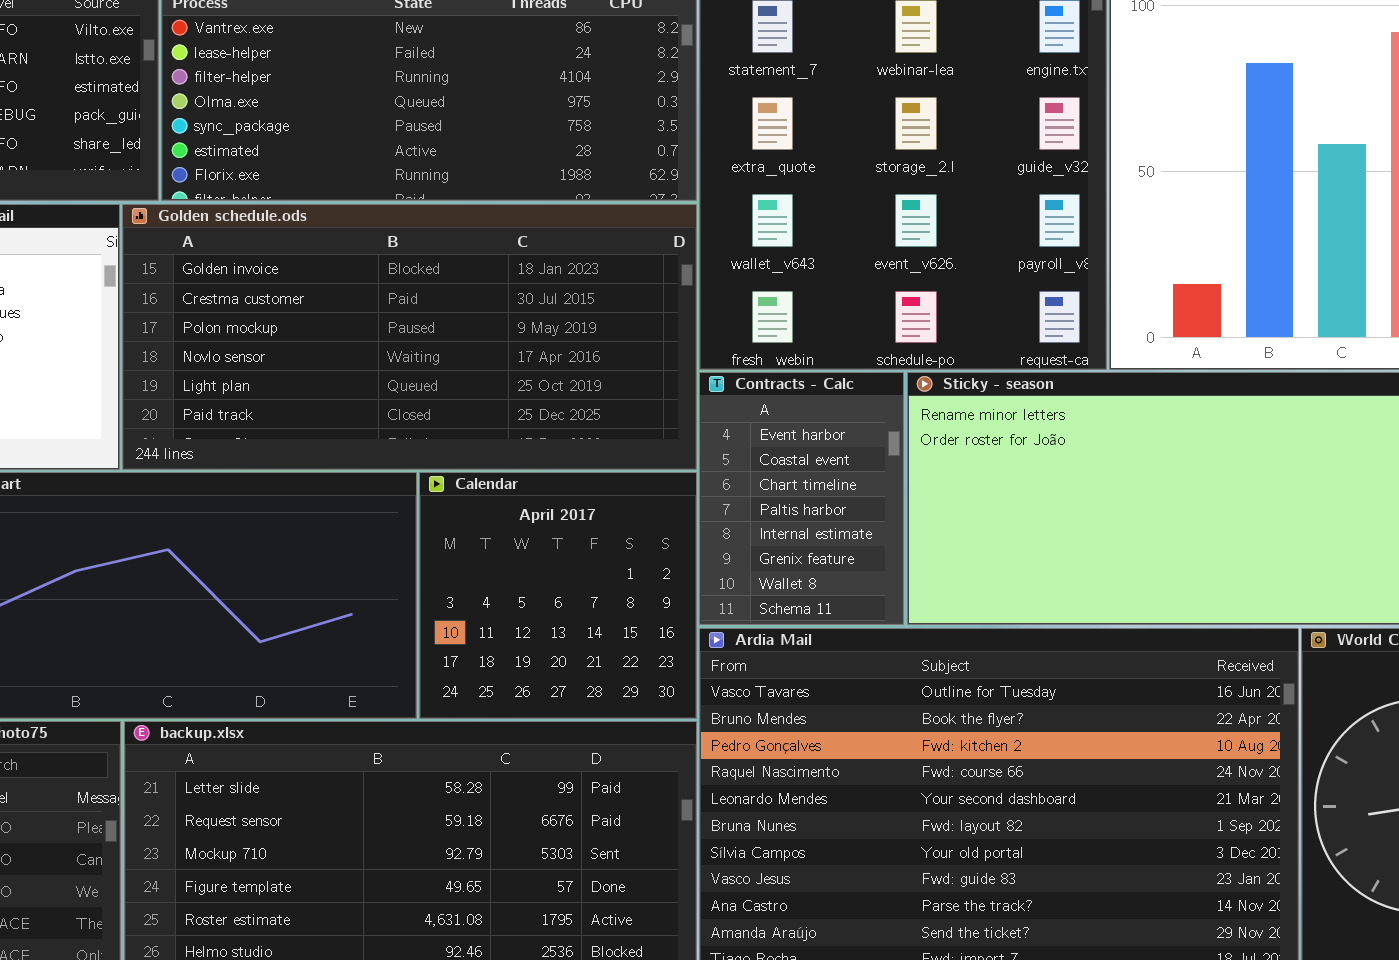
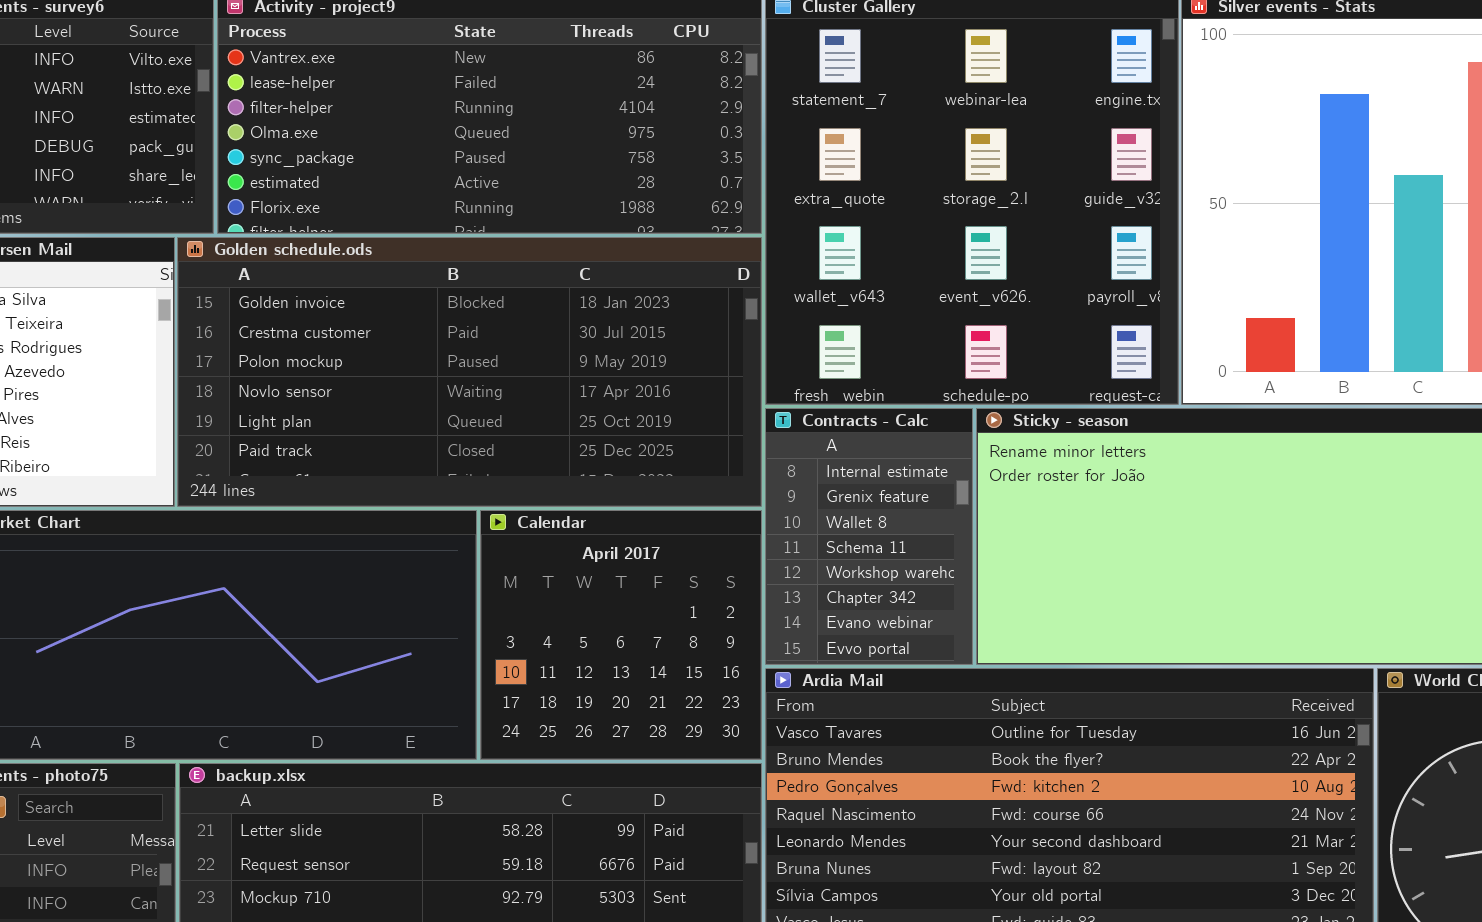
Contracts - Calc: [699,372,904,625] -> [765,408,973,665], scrolled down 4 rows

